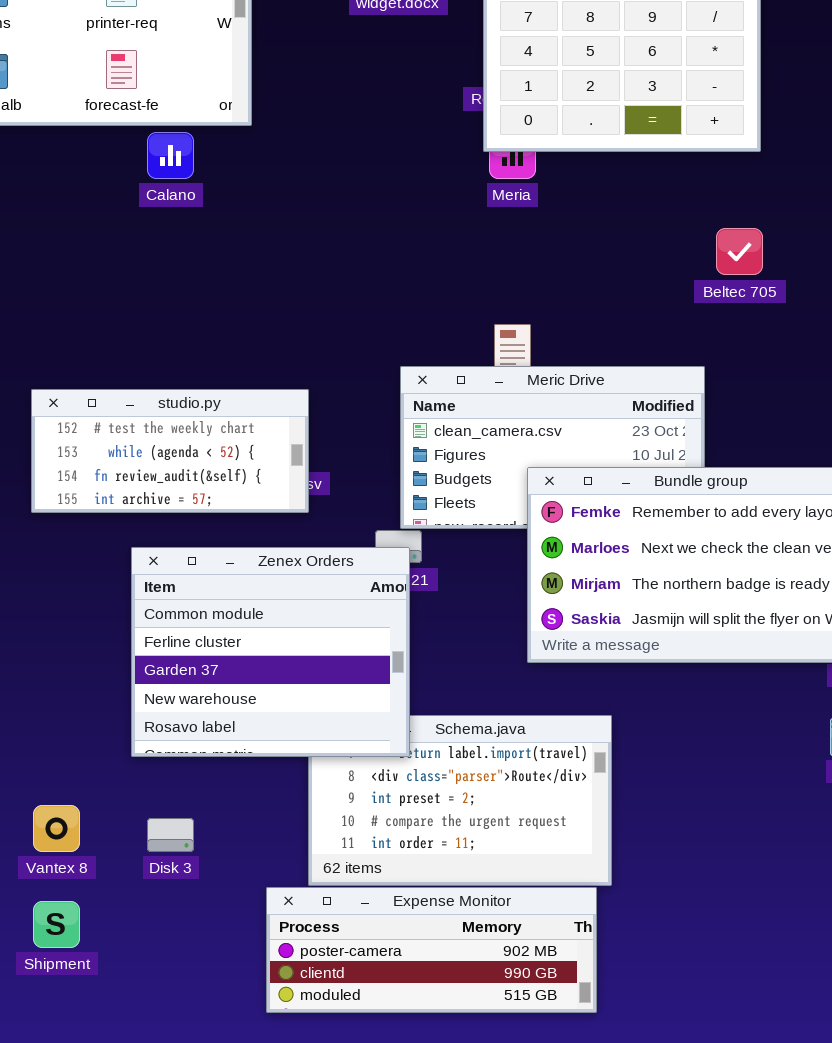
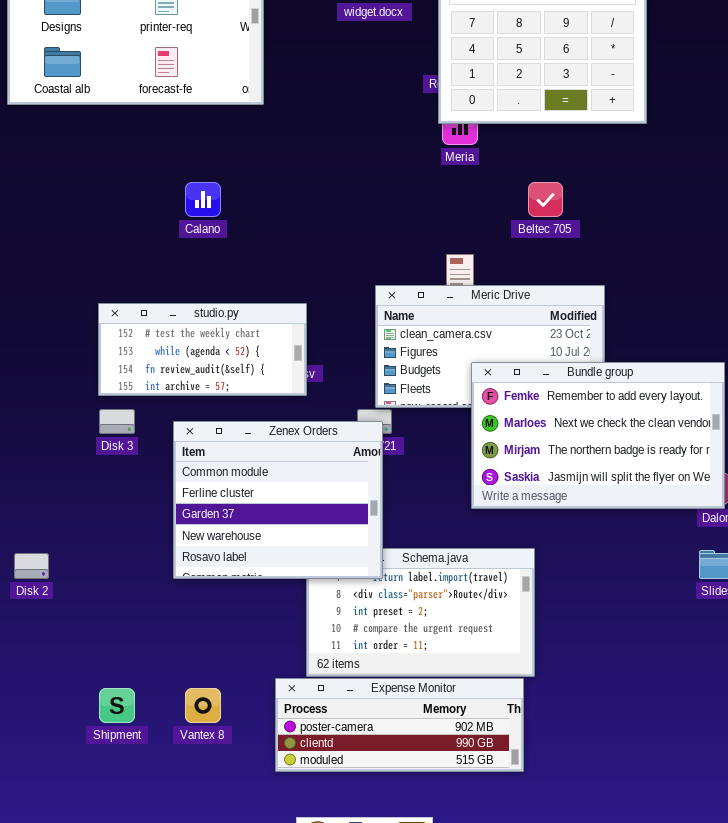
Calano: [147,132,194,179] -> [185,182,221,217], moved
Beltec 705: [716,228,763,275] -> [528,182,563,217], moved
Vantex 8: [33,805,80,852] -> [185,688,221,723], moved
Disk 3: [147,818,194,852] -> [99,409,135,434], moved

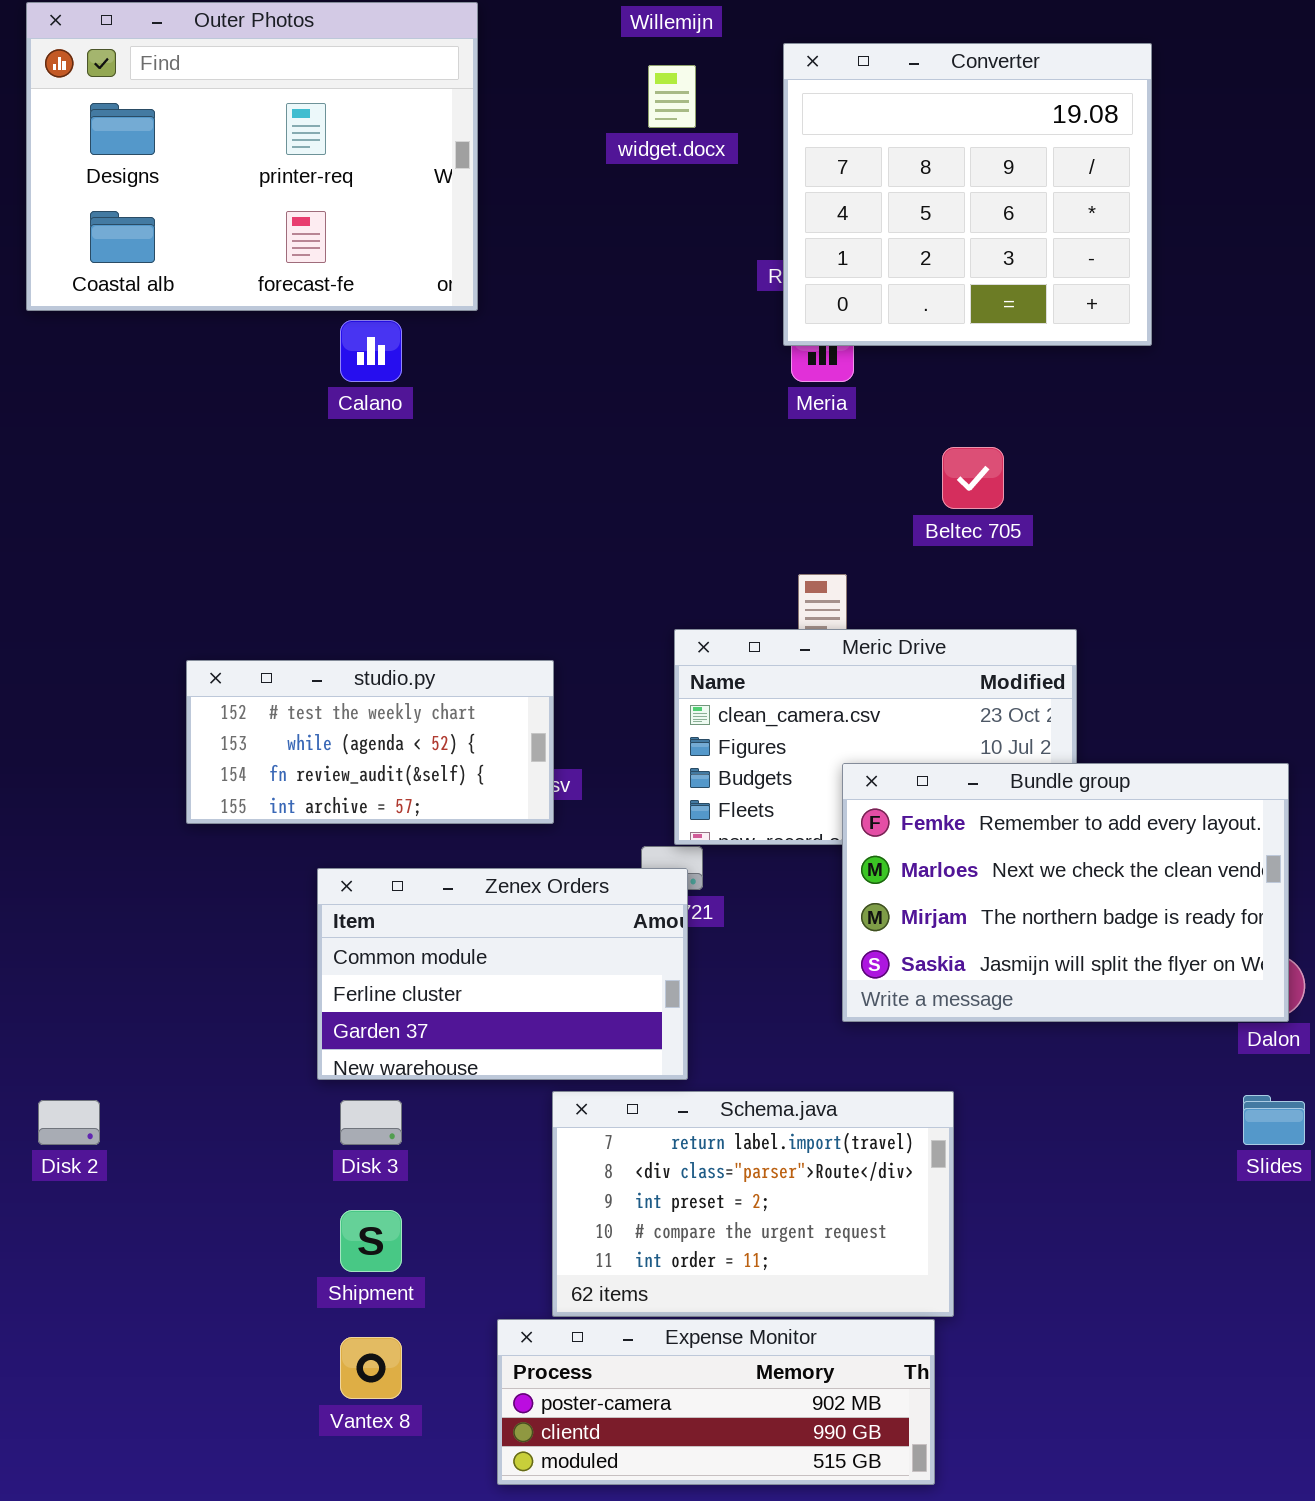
Calano: [185,182,221,217] -> [340,320,402,382], moved
Disk 3: [99,409,135,434] -> [340,1100,402,1145], moved
Zenex Orders: [173,421,383,579] -> [317,868,688,1080], resized
Shipment: [99,688,135,723] -> [340,1210,402,1272], moved

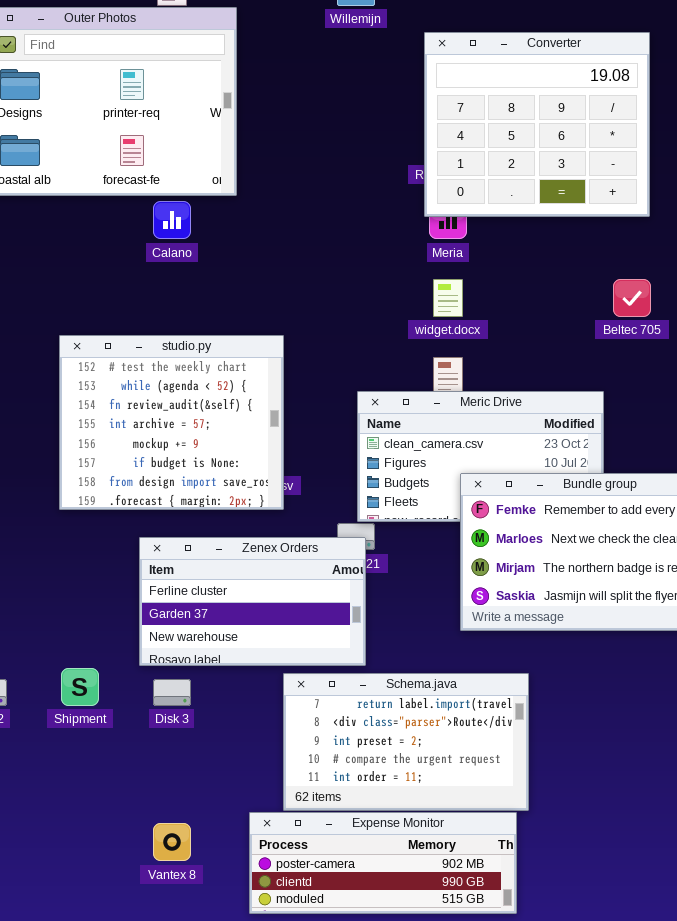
widget.docx: [648,65,696,128] -> [433,279,463,317], moved
Beltec 705: [942,447,1004,509] -> [613,279,651,317], moved
studio.py: [186,660,554,824] -> [59,335,284,510], resized
Zenex Orders: [317,868,688,1080] -> [139,537,366,666], scrolled down 1 row
Shipment: [340,1210,402,1272] -> [61,668,99,706], moved

